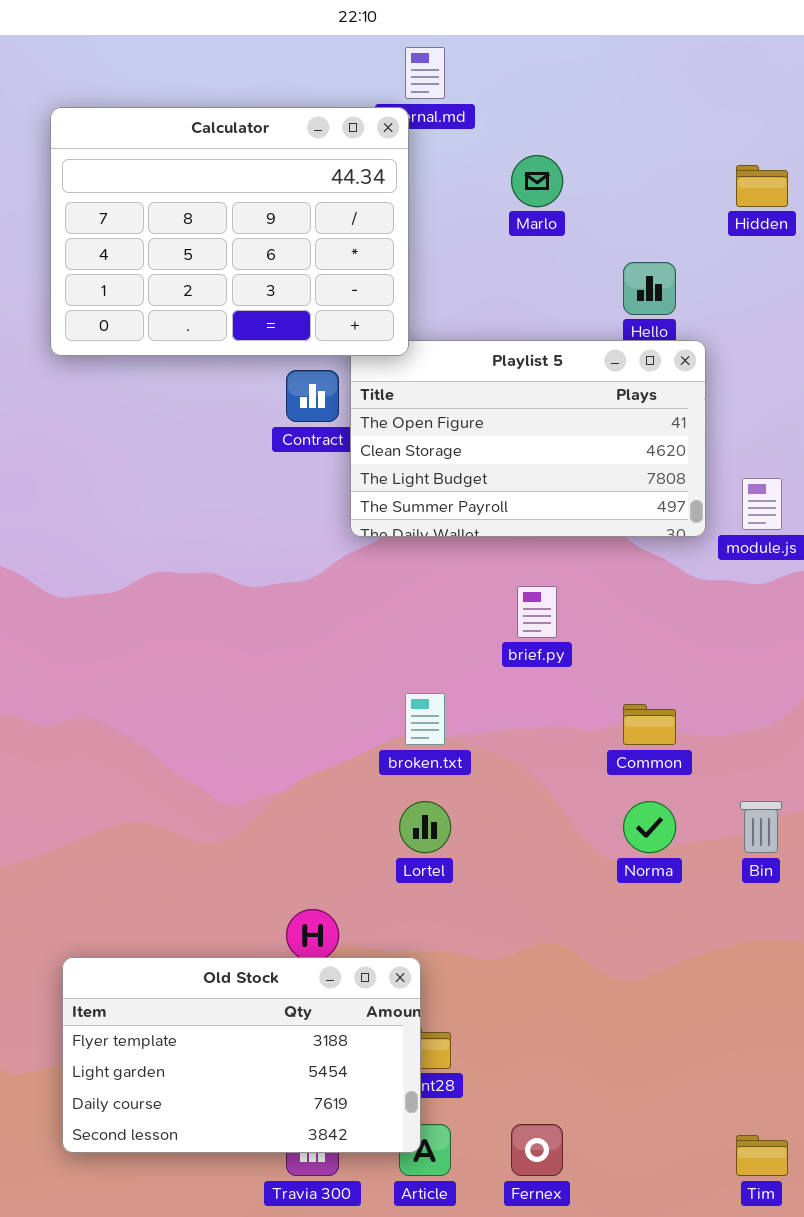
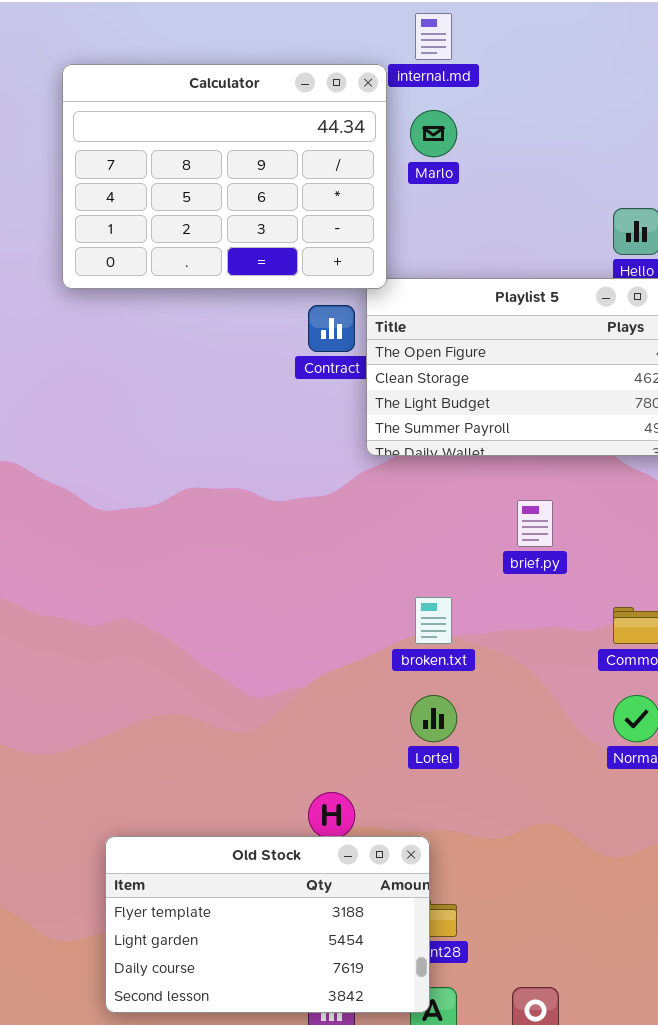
Calculator: [50,107,409,356] -> [62,64,387,289], moved
Marlo: [511,155,563,207] -> [410,110,457,157], moved

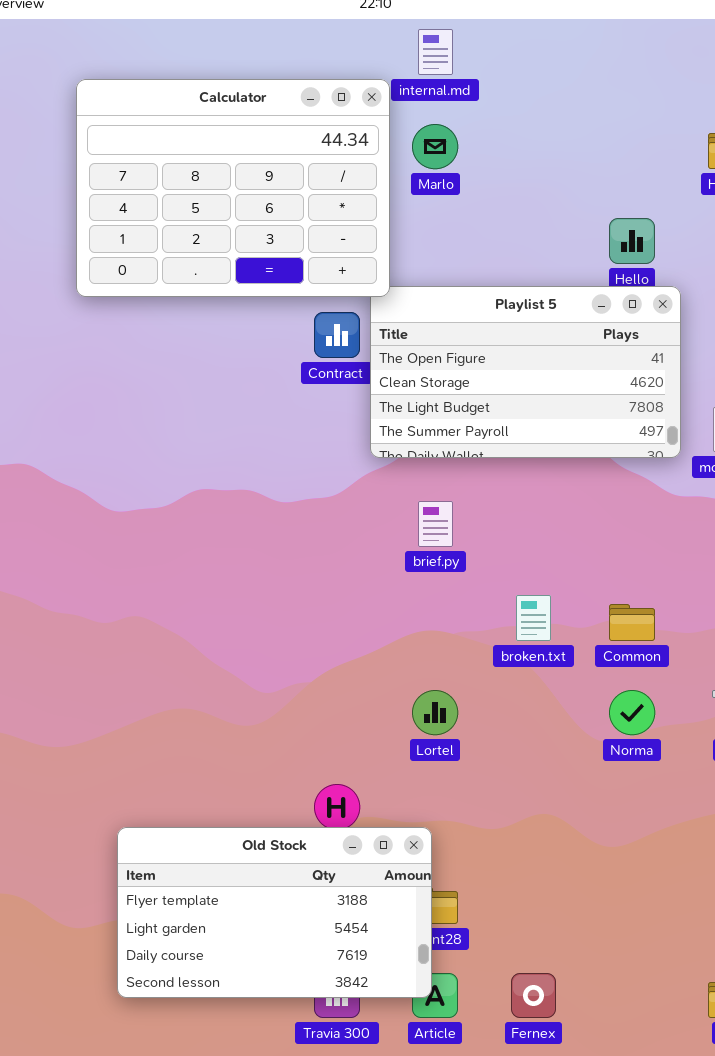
brief.py: [517,500,553,547] -> [418,501,453,547], moved
broken.txt: [415,597,452,644] -> [516,595,551,641], moved

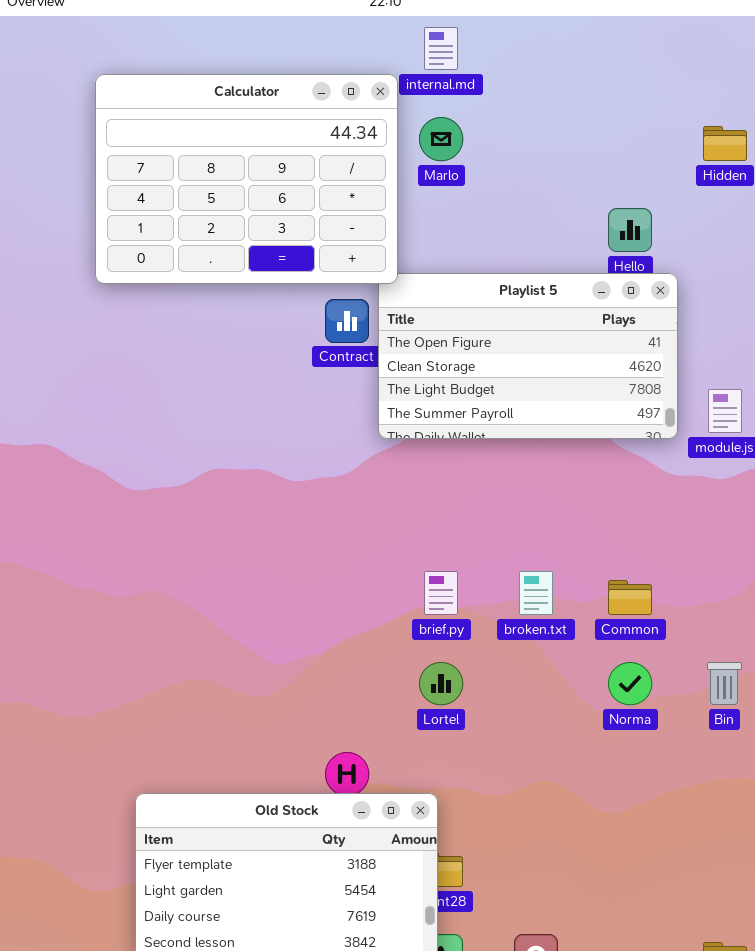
brief.py: [418,501,453,547] -> [424,571,458,615], moved

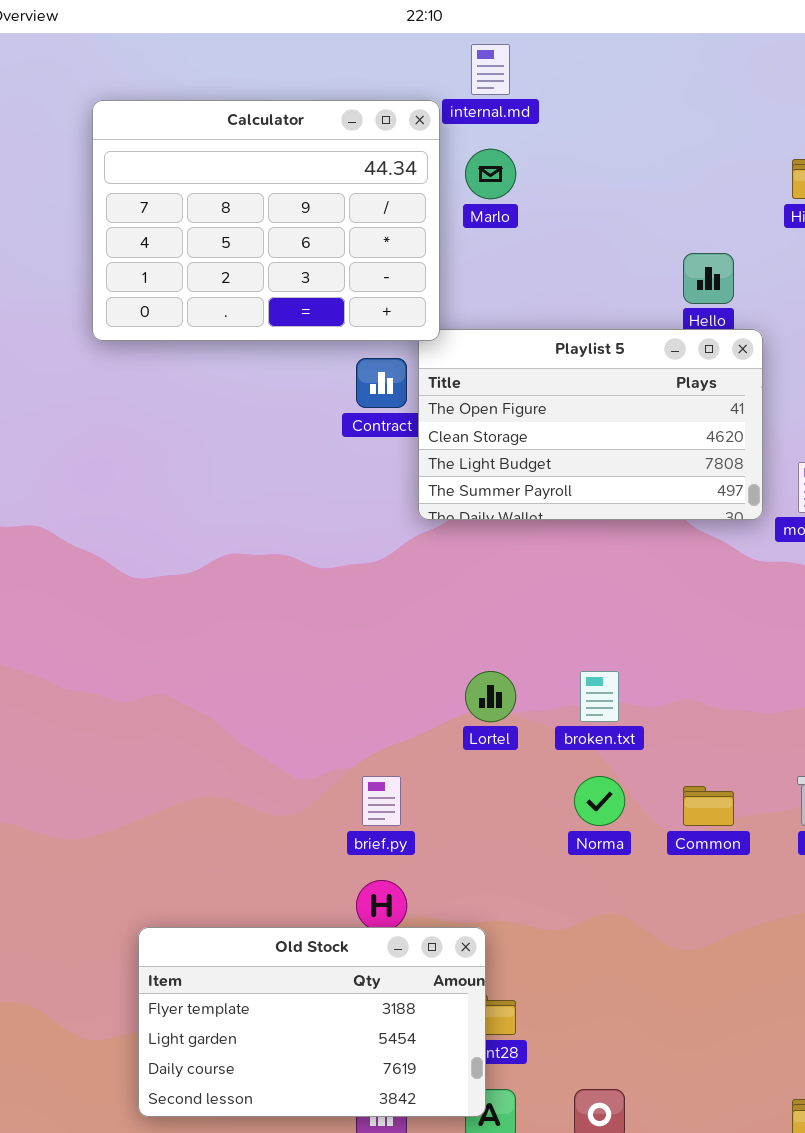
brief.py: [424,571,458,615] -> [362,776,401,826], moved
Common: [608,580,652,615] -> [683,786,734,826], moved
Lortel: [419,662,463,705] -> [465,671,516,722], moved
Norma: [608,662,652,705] -> [574,776,625,826], moved

